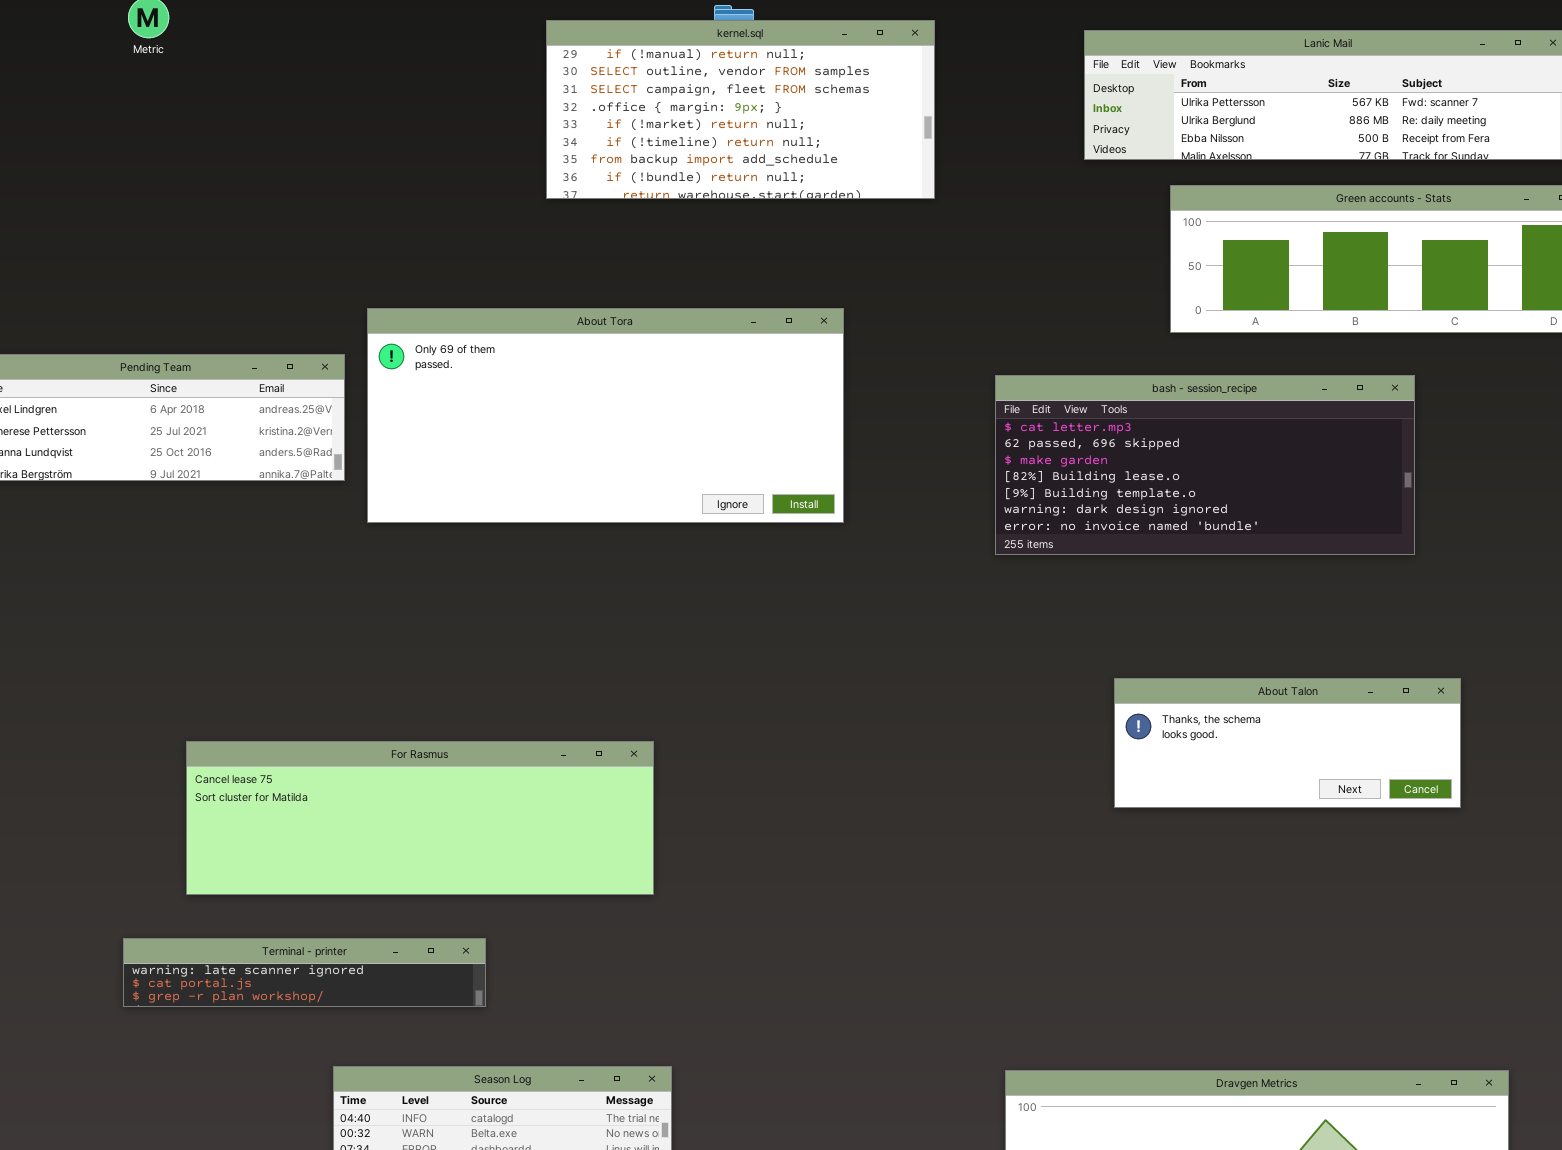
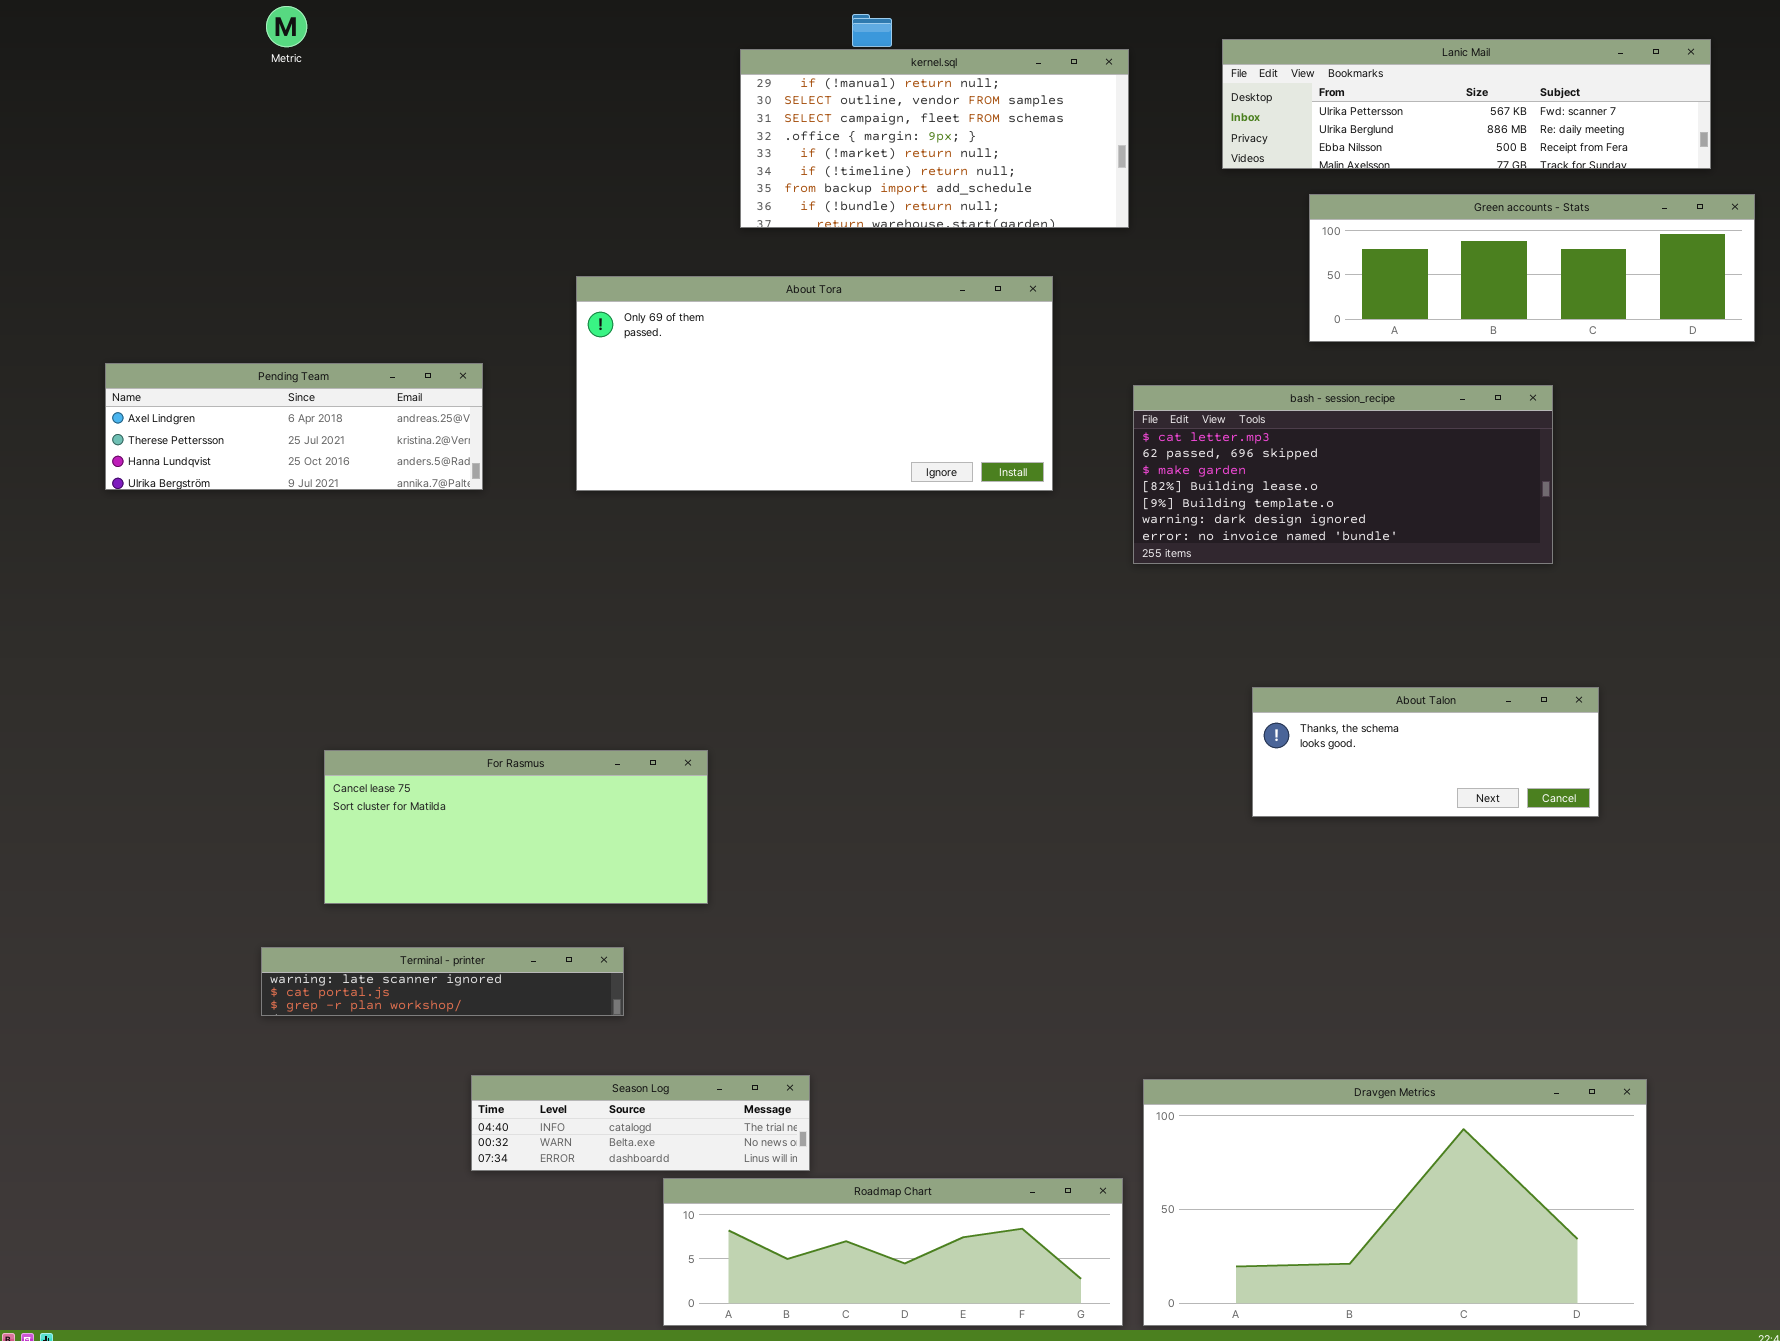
kernel.sql: [546,20,935,199] -> [740,49,1129,228], moved
About Tora: [367,308,844,523] -> [576,276,1053,491], moved
For Rasmus: [186,741,654,895] -> [324,750,708,904], resized

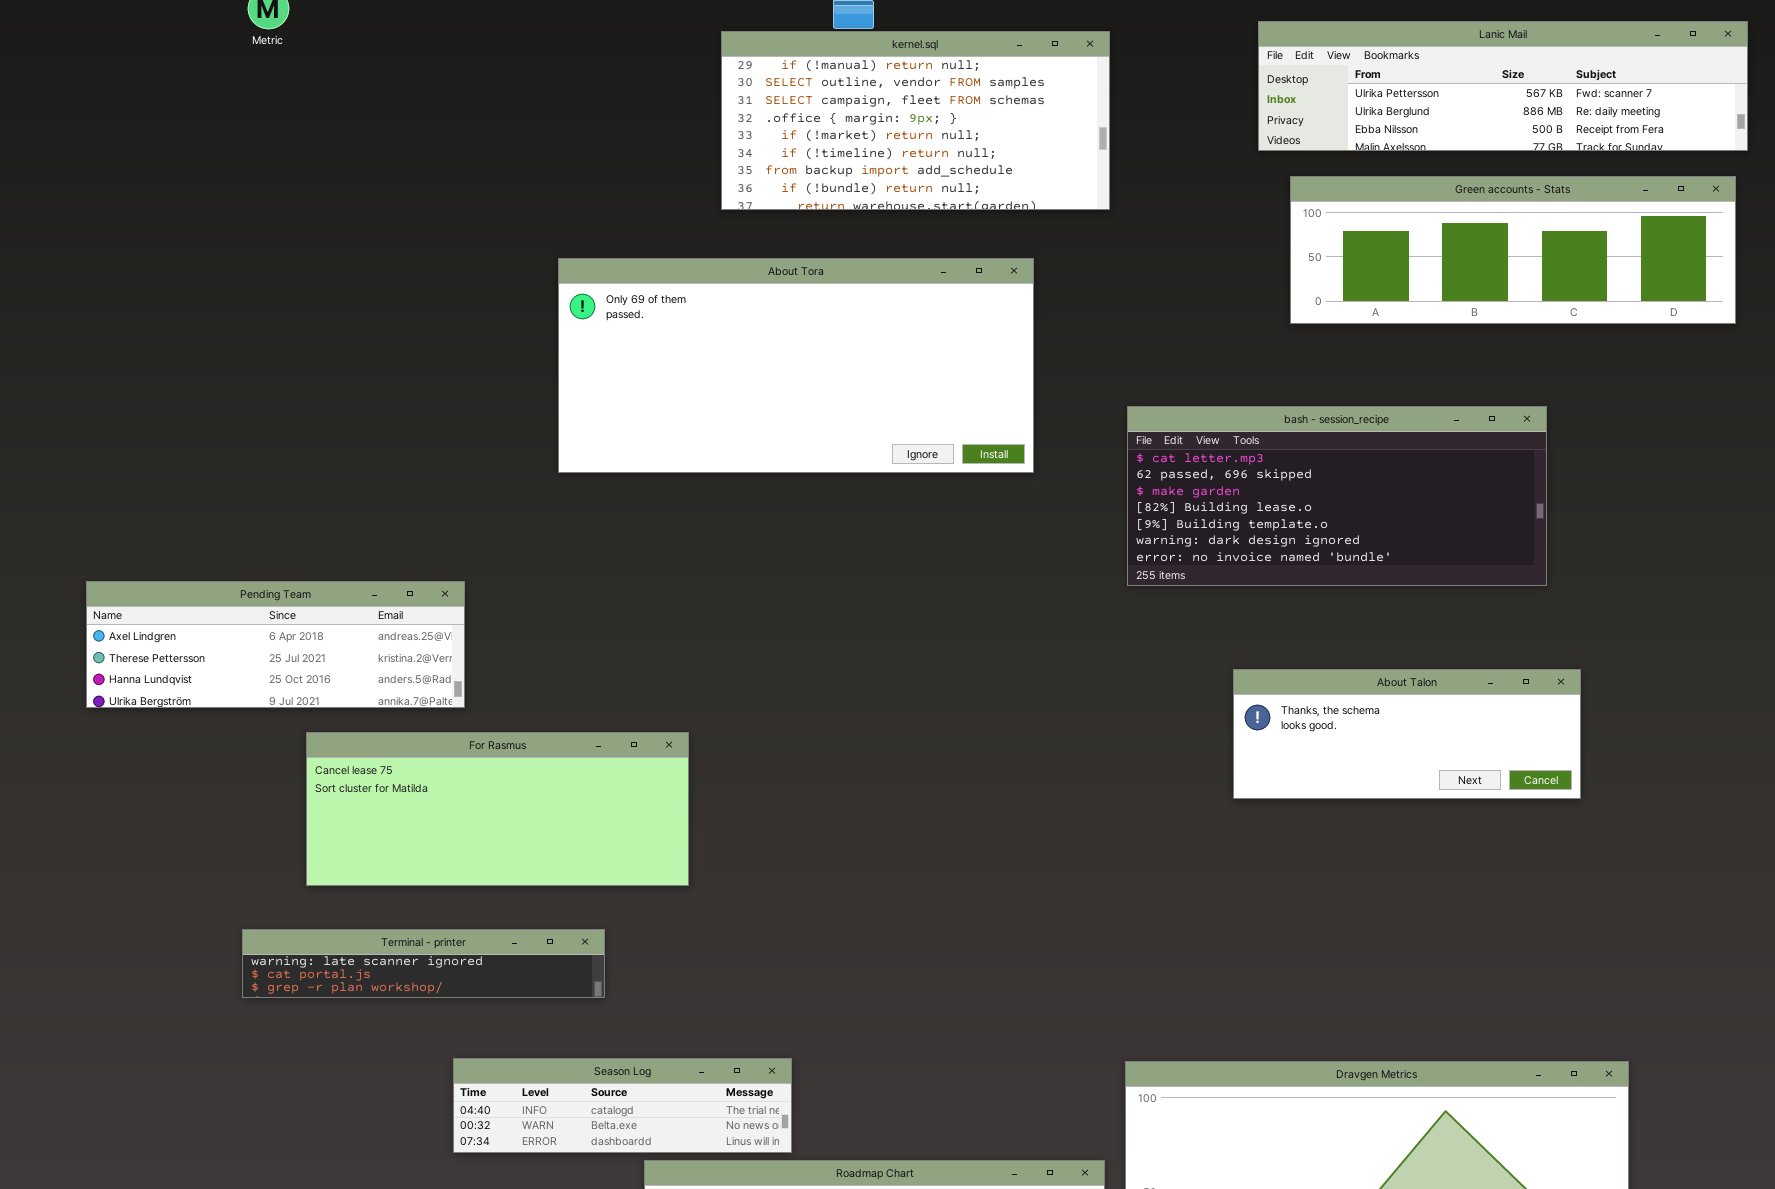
Lanic Mail: [1222,39,1711,169] -> [1258,21,1748,151], moved
Pending Team: [105,363,483,490] -> [86,581,465,708], moved
bash - session_recipe: [1133,385,1553,564] -> [1127,406,1547,586], moved

